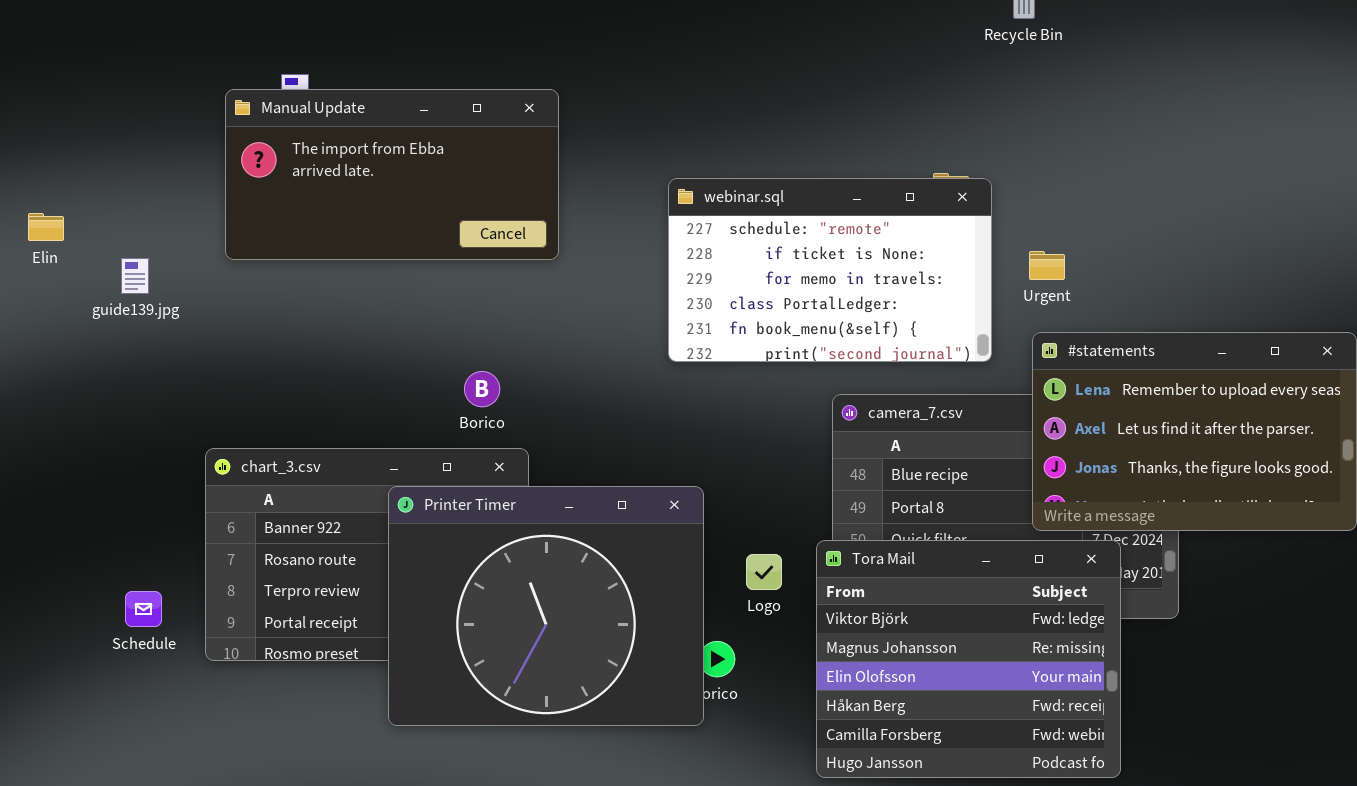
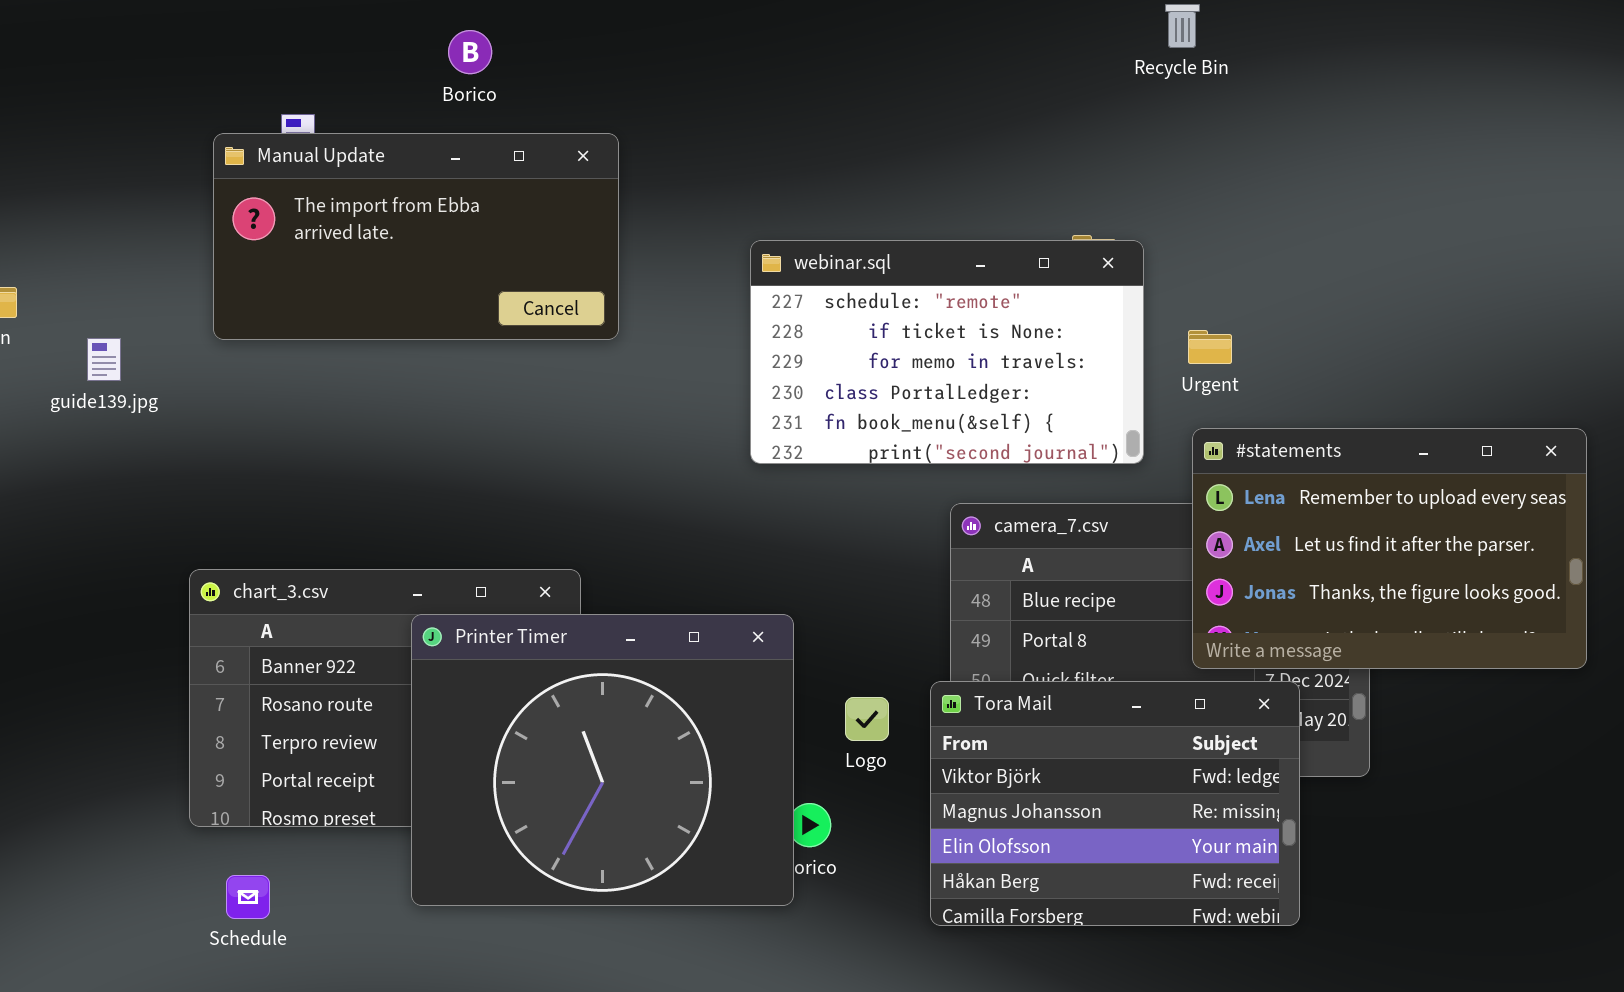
Borico: [464,371,500,407] -> [448,30,492,74], moved
Tora Mail: [816,540,1121,778] -> [930,681,1300,926], resized
Schedule: [125,591,162,627] -> [226,875,270,919], moved

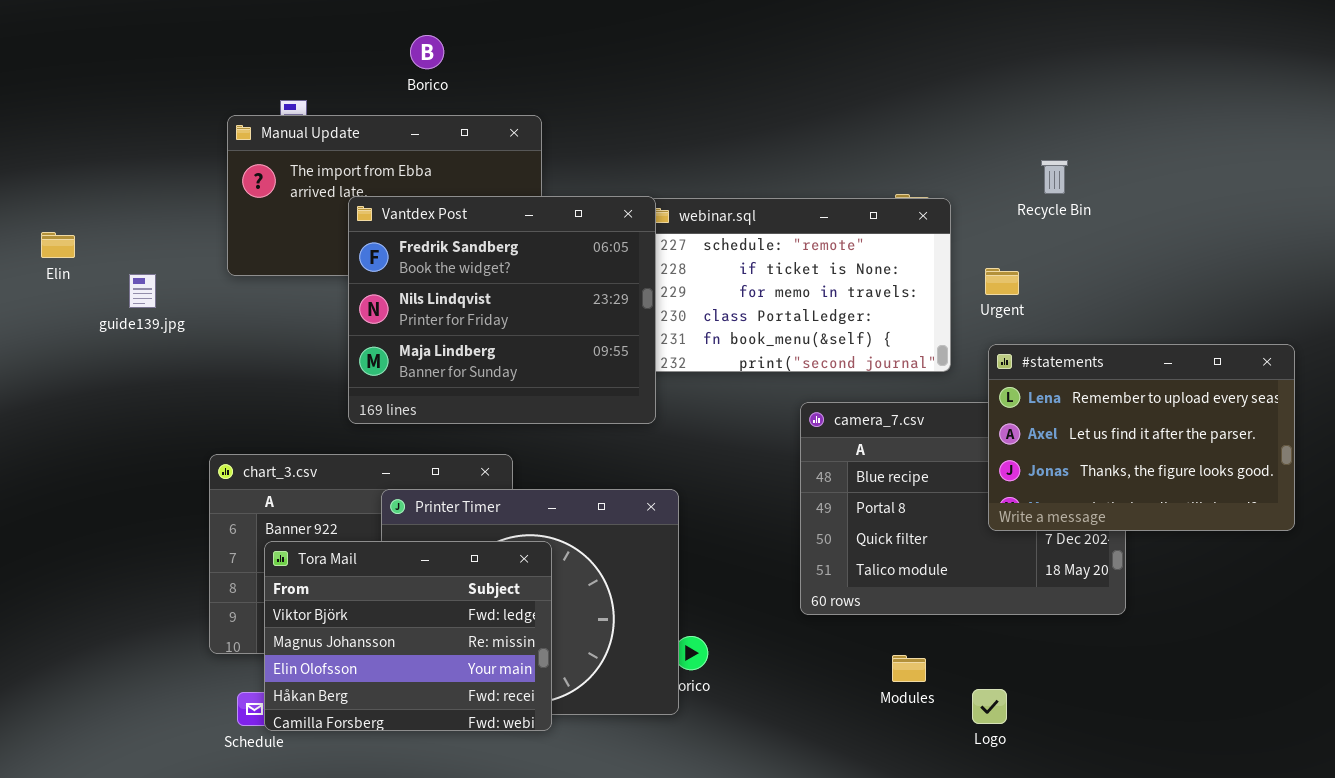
Recycle Bin: [1165,4,1200,48] -> [1041,160,1068,194], moved
Vantdex Post: none -> [348,196,656,424], opened
Tora Mail: [930,681,1300,926] -> [264,541,552,731], moved
Logo: [845,697,889,741] -> [972,689,1007,724], moved

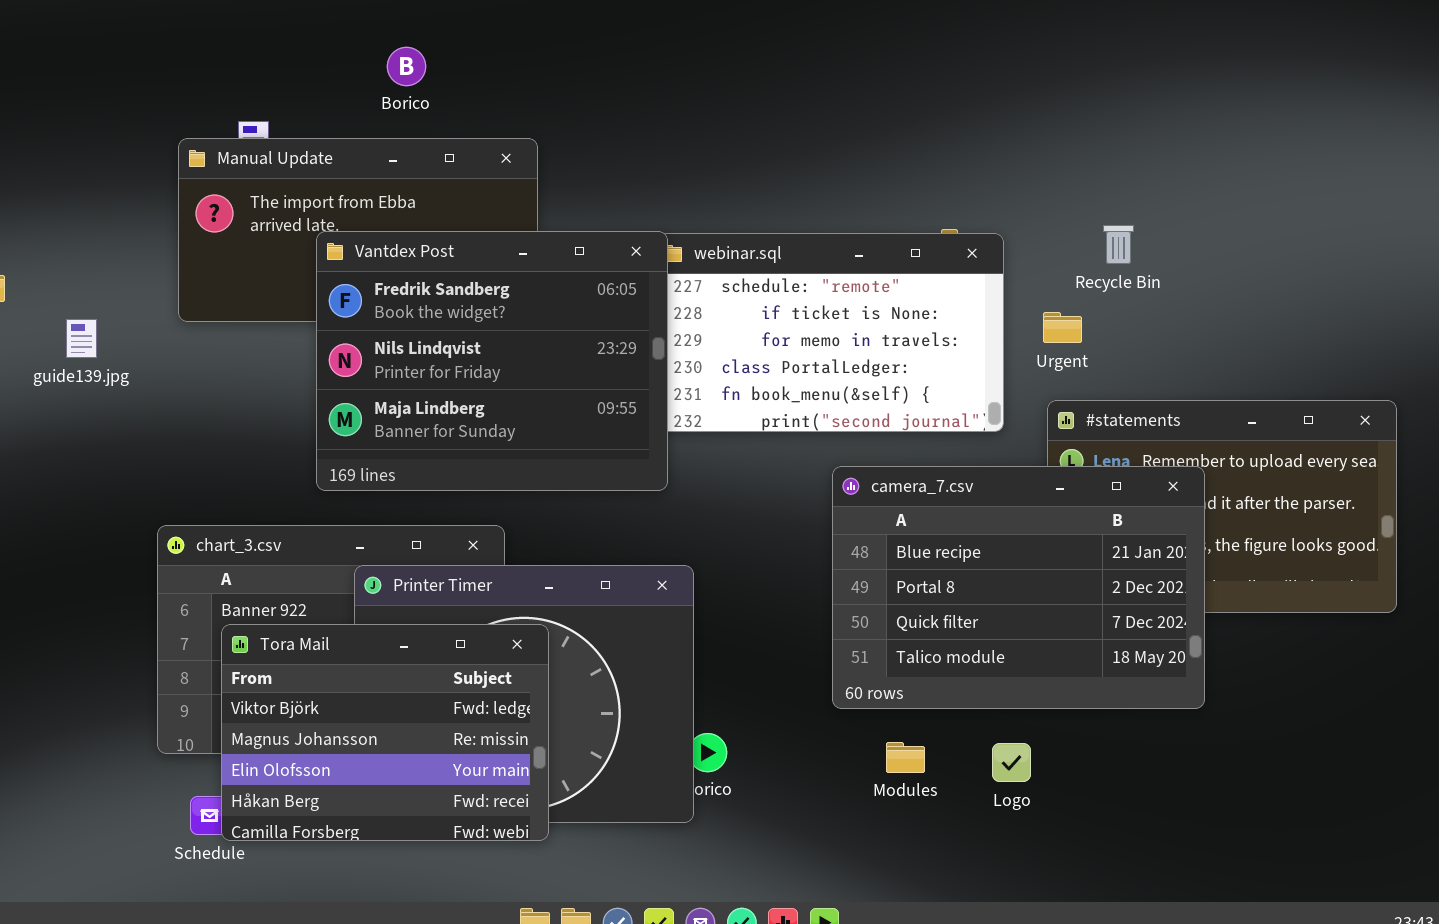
Recycle Bin: [1041,160,1068,194] -> [1103,225,1134,264], moved
camera_7.csv: [800,402,1126,615] -> [832,466,1205,709], raised
Modules: [892,655,926,682] -> [886,742,925,773], moved
Logo: [972,689,1007,724] -> [992,743,1031,782], moved

